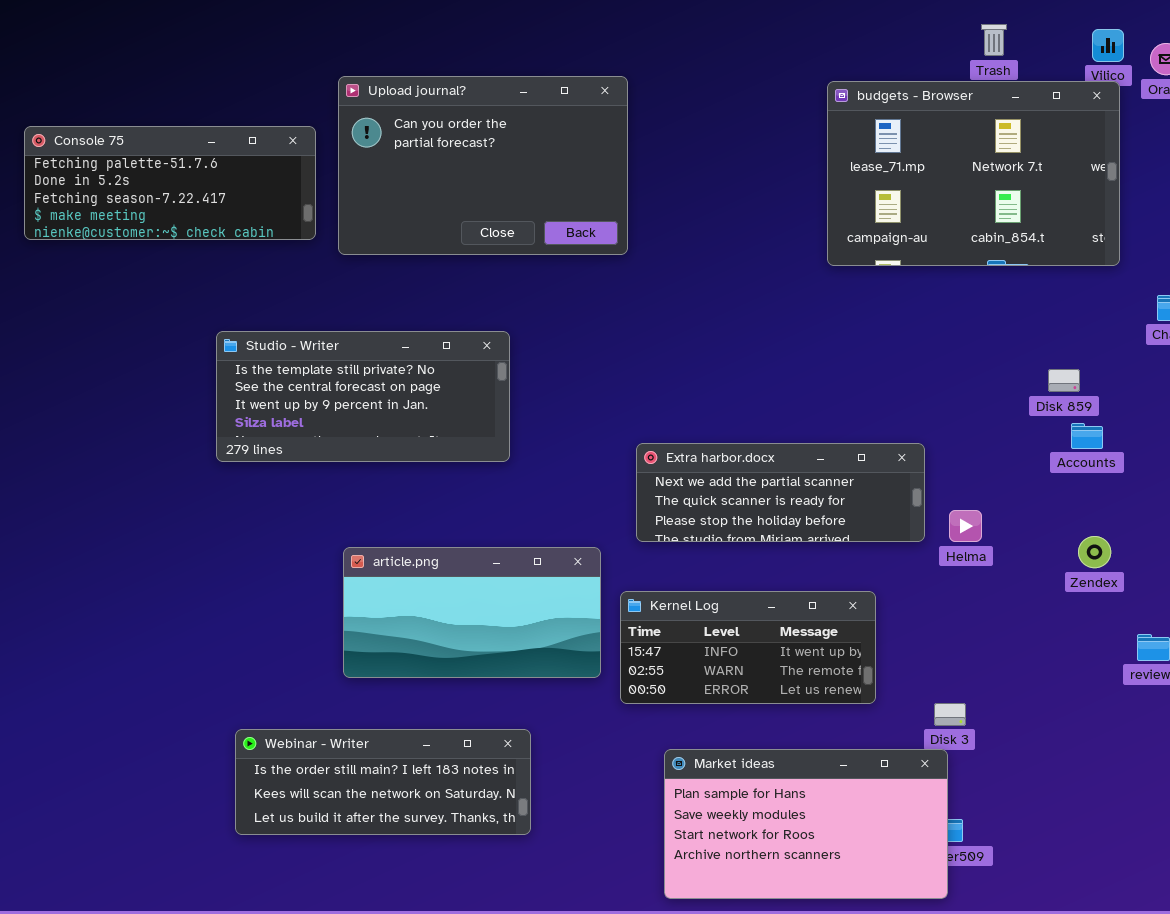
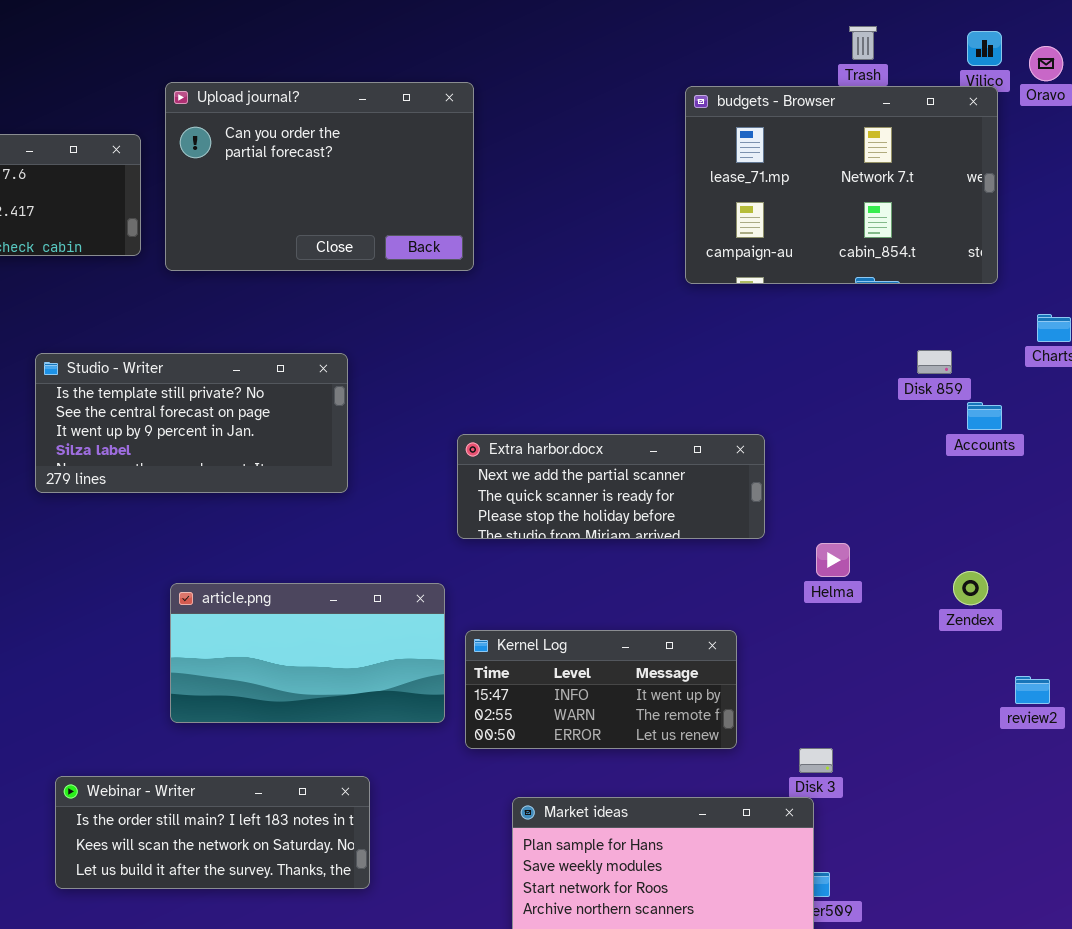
Disk 859: [1048,369,1080,392] -> [917,350,952,374], moved
Accounts: [1071,423,1103,449] -> [967,402,1002,430], moved
Extra harbor.docx: [636,443,925,542] -> [457,434,765,539], moved

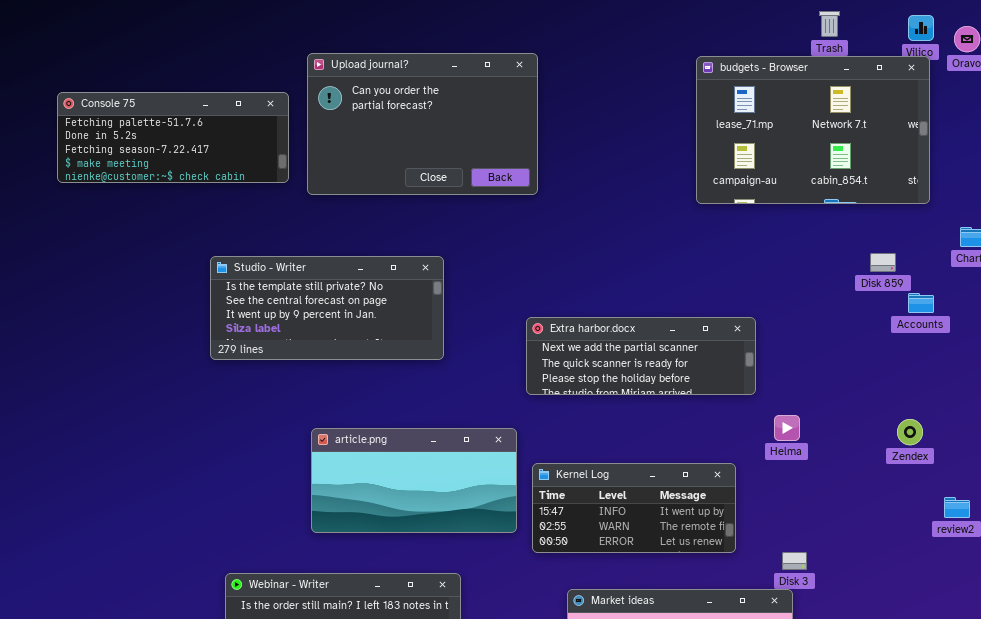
Helma: [816,543,850,577] -> [774,415,800,441], moved

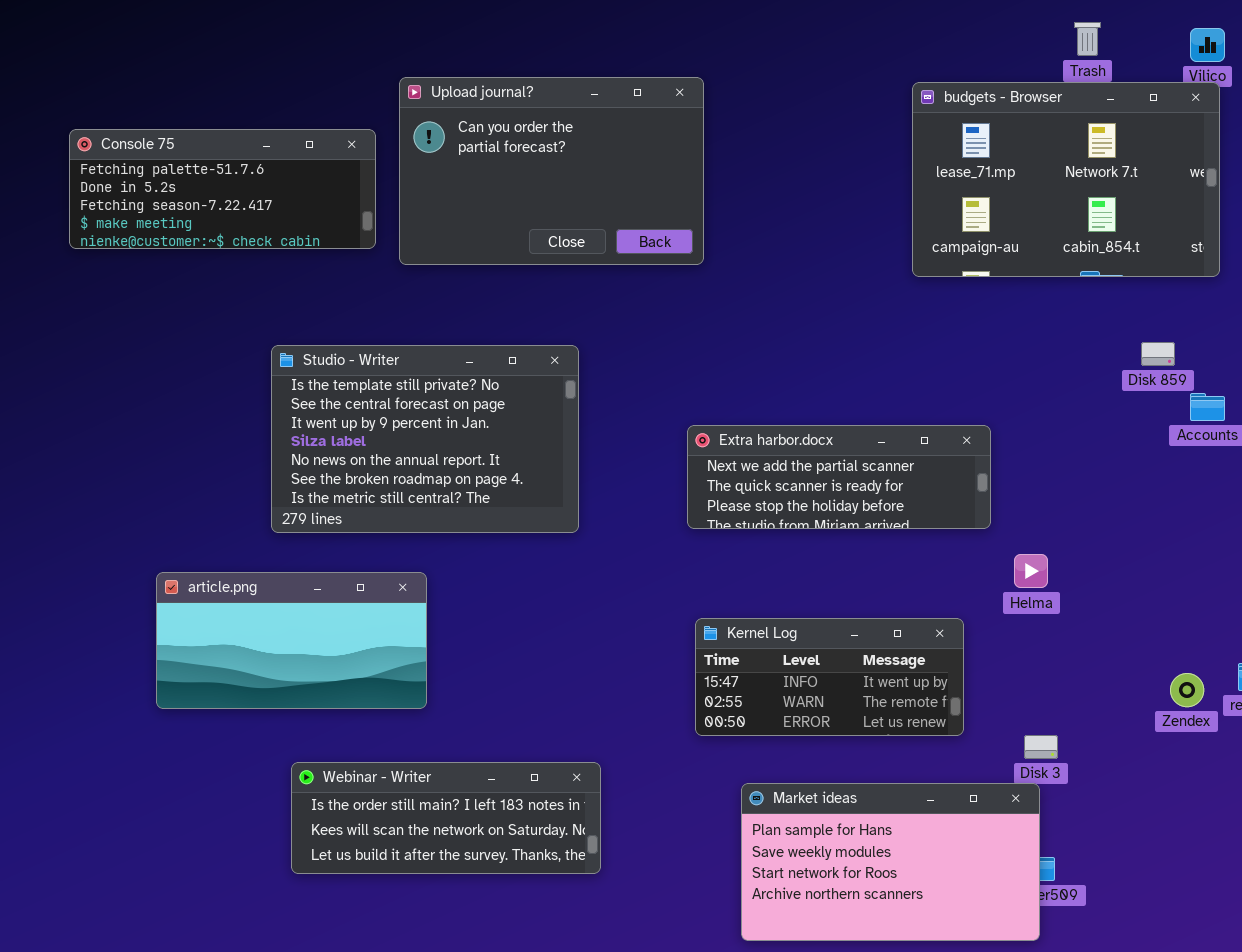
Studio - Writer: [210,256,444,360] -> [271,345,579,533], resized
Zendex: [897,419,923,445] -> [1170,673,1204,707], moved
article.png: [311,428,517,533] -> [156,572,427,709], moved

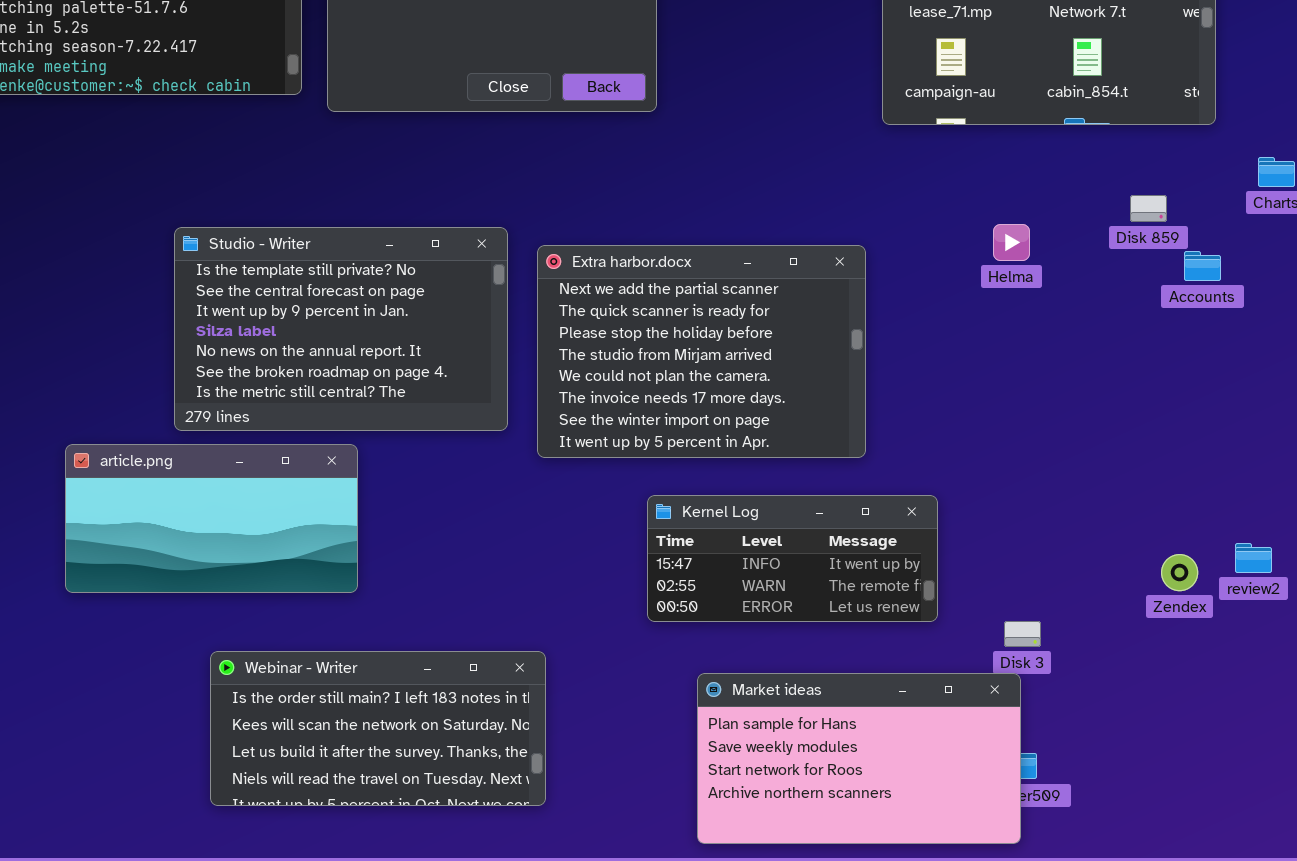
Studio - Writer: [271,345,579,533] -> [174,227,508,431], moved
Extra harbor.docx: [687,425,991,529] -> [537,245,866,458], moved, resized
Helma: [1014,554,1048,588] -> [993,224,1030,261], moved
Webinar - Writer: [291,762,601,874] -> [210,651,546,806], resized

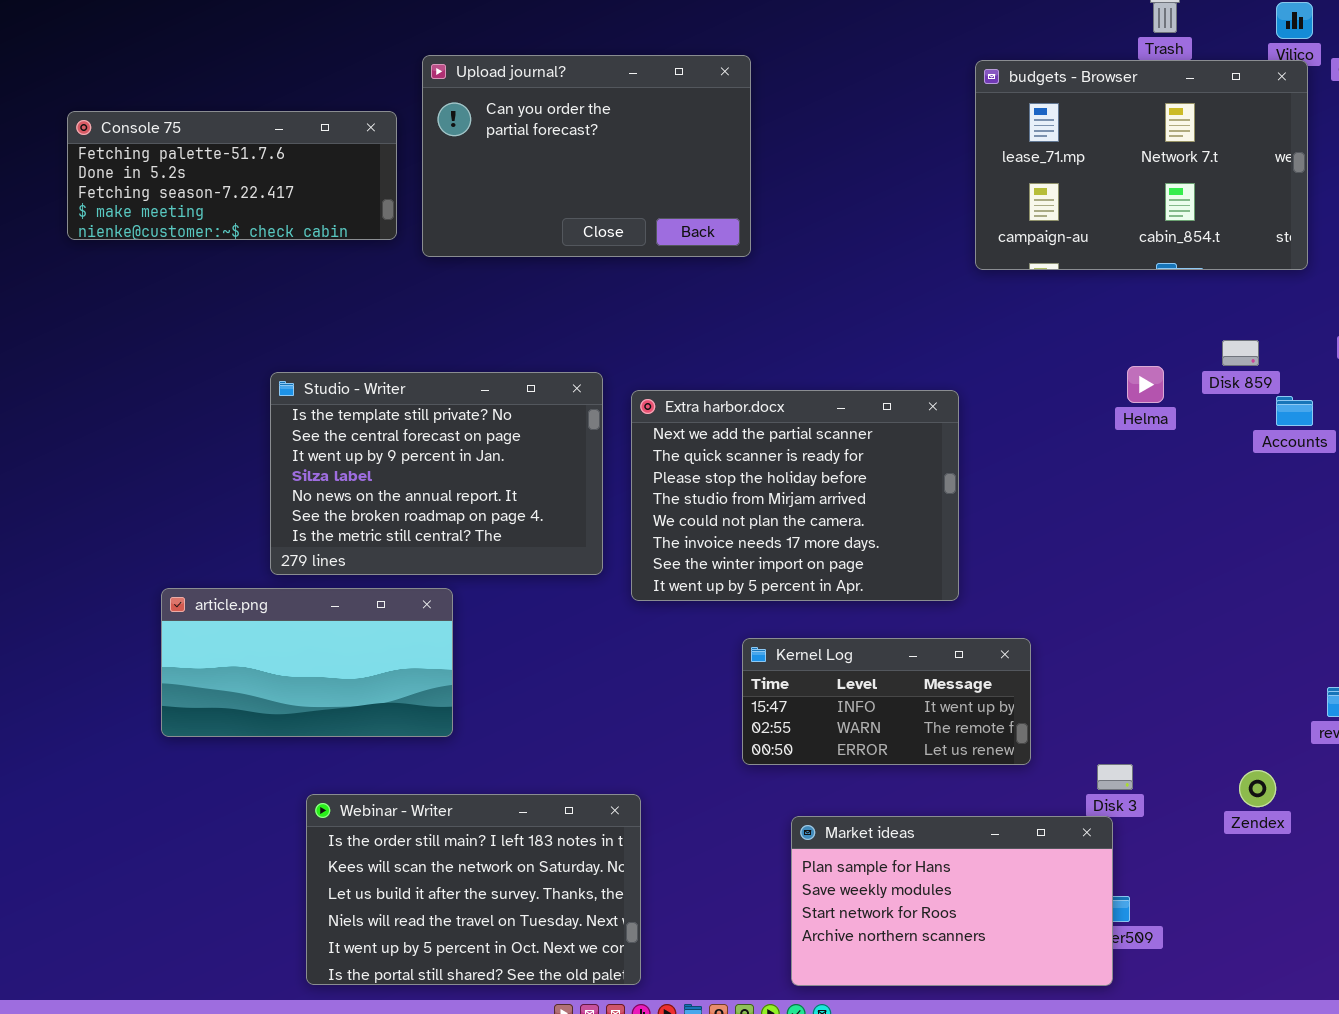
Helma: [993,224,1030,261] -> [1127,366,1164,403], moved
Zendex: [1161,554,1198,591] -> [1239,770,1276,807], moved
Webinar - Writer: [210,651,546,806] -> [306,794,641,985], resized

